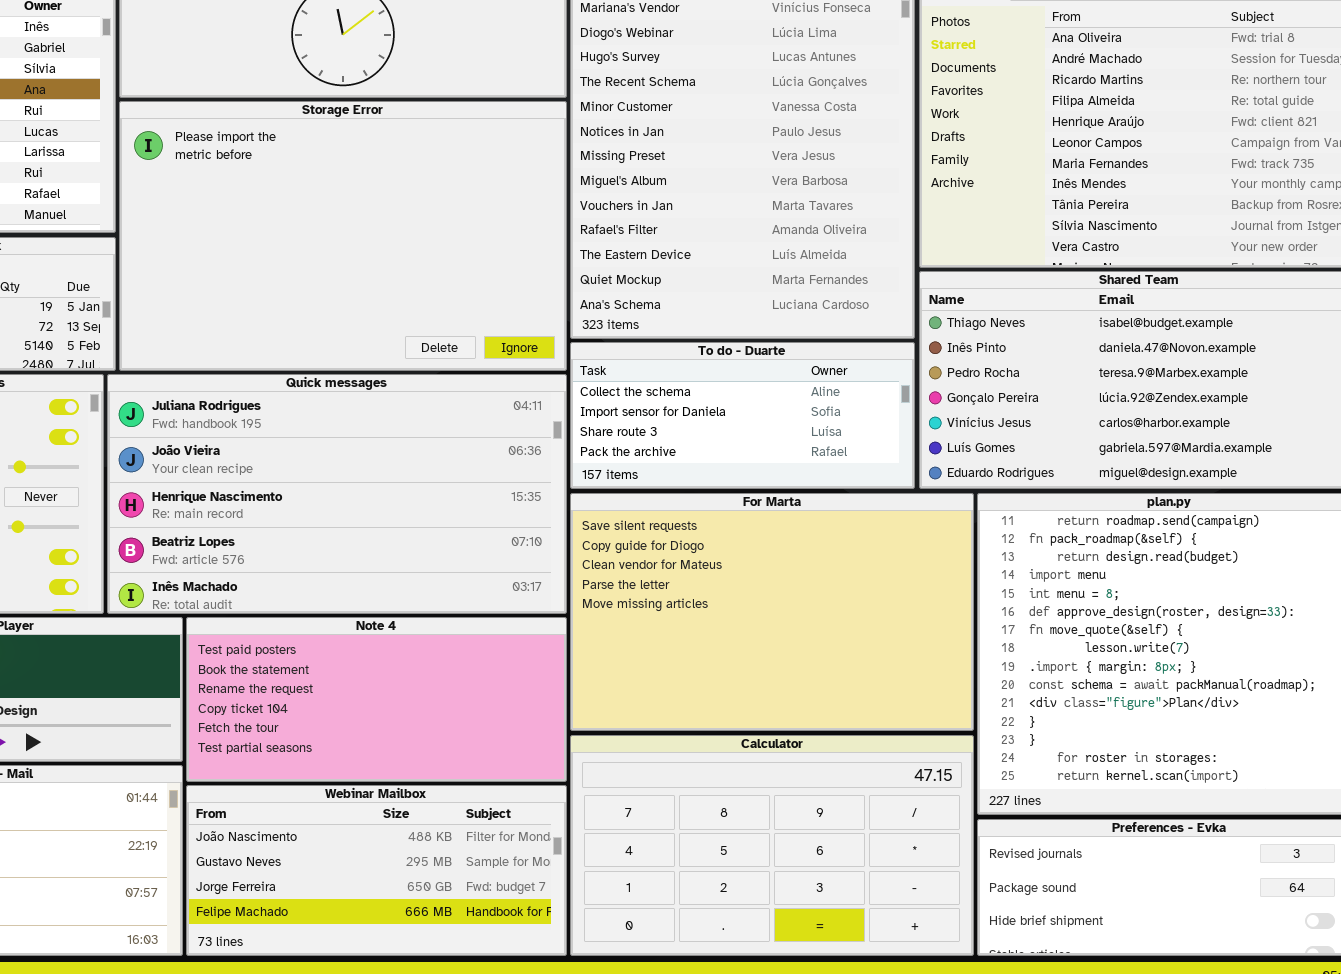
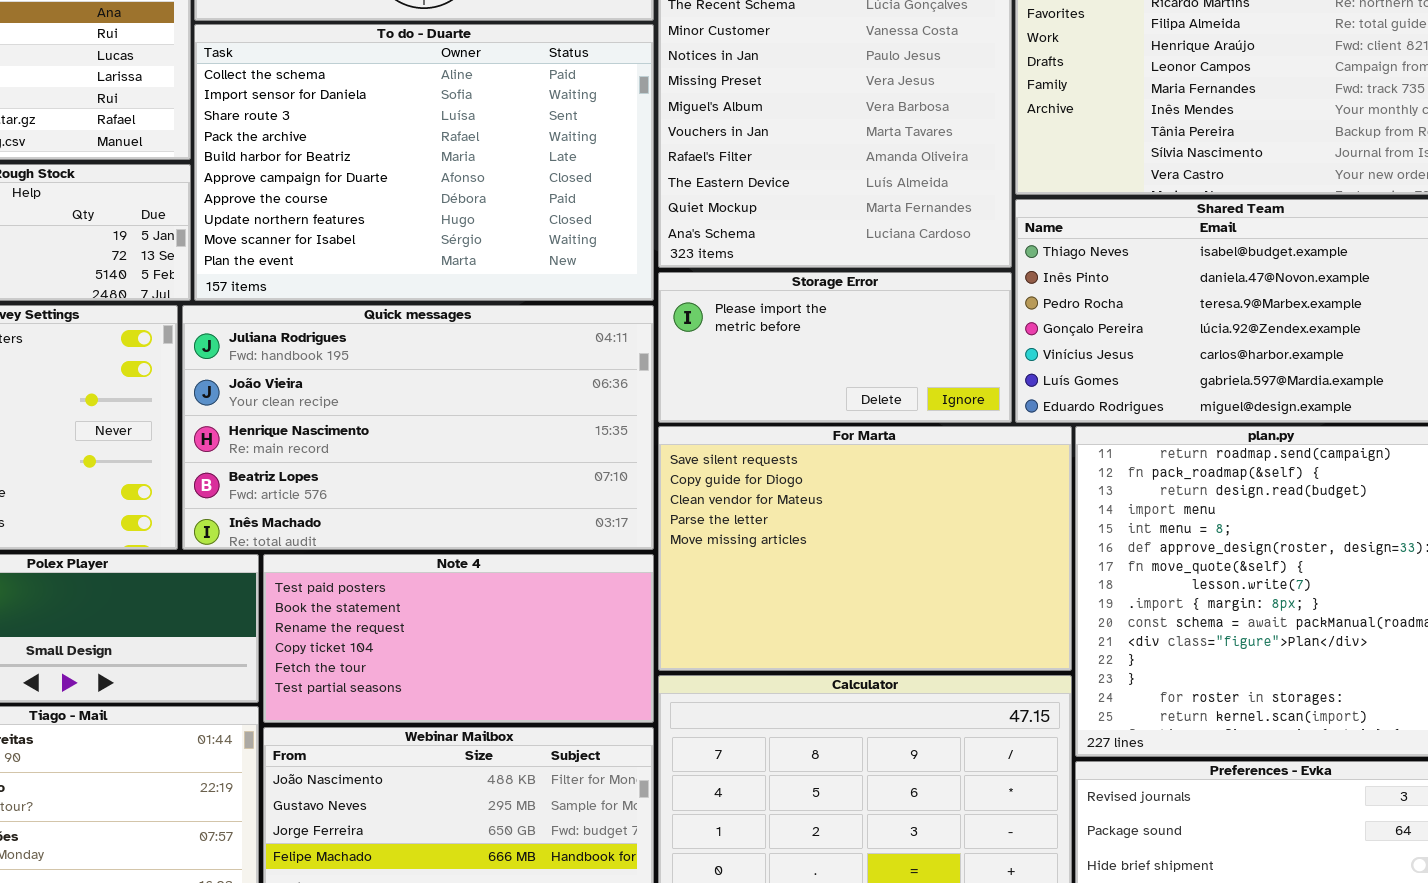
Storage Error: [119,101,567,371] -> [658,272,1012,423], moved, resized
To do - Duarte: [570,342,915,489] -> [194,24,654,301], moved, resized

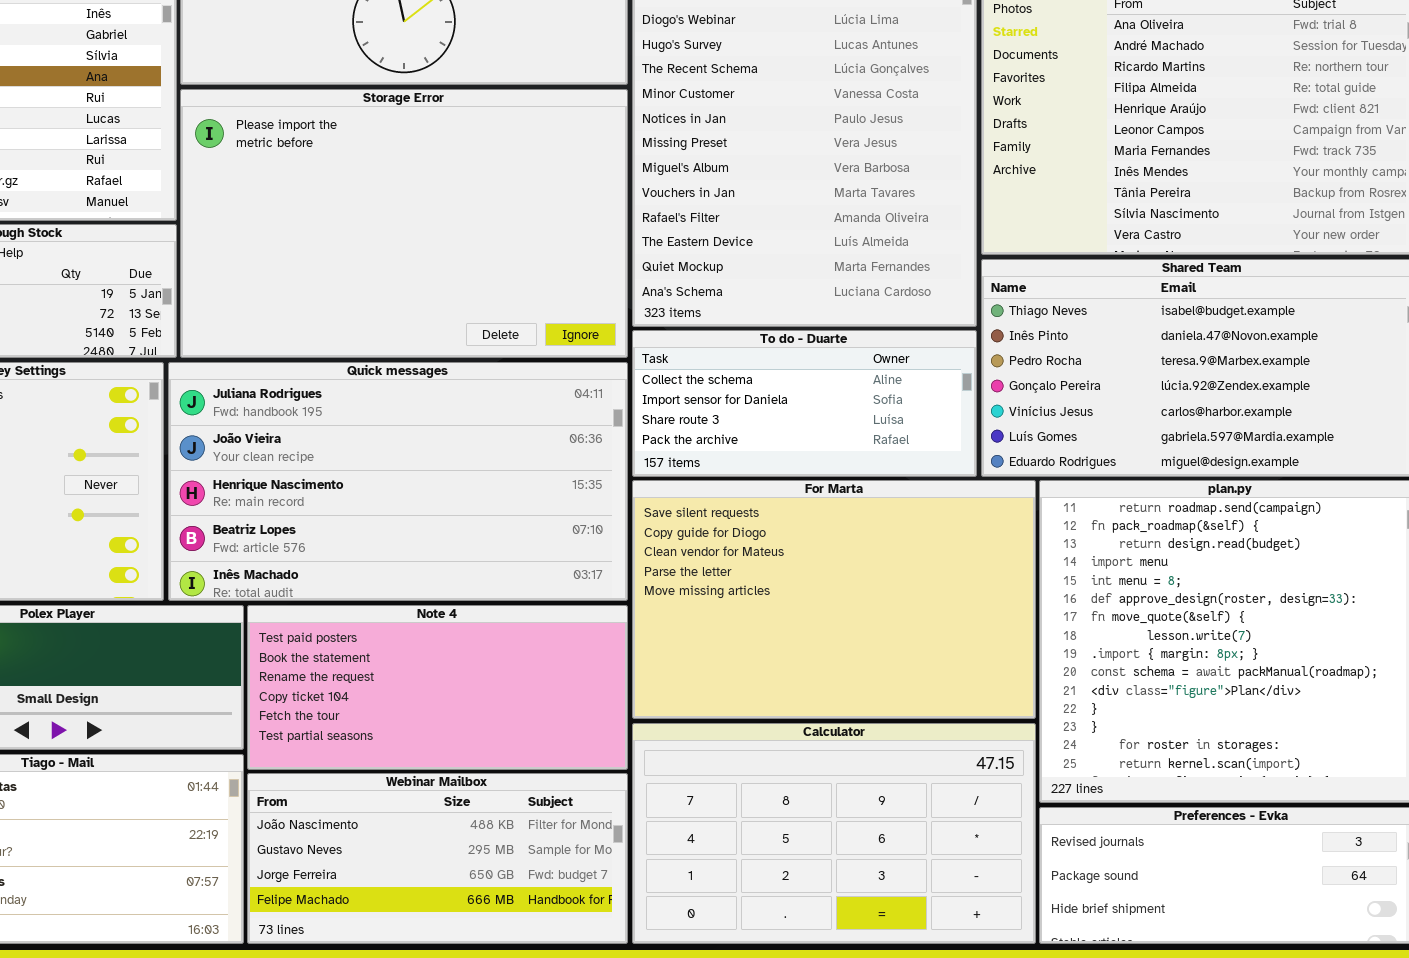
To do - Duarte: [194,24,654,301] -> [632,330,977,477], moved, resized
Storage Error: [658,272,1012,423] -> [180,89,628,358], moved, resized

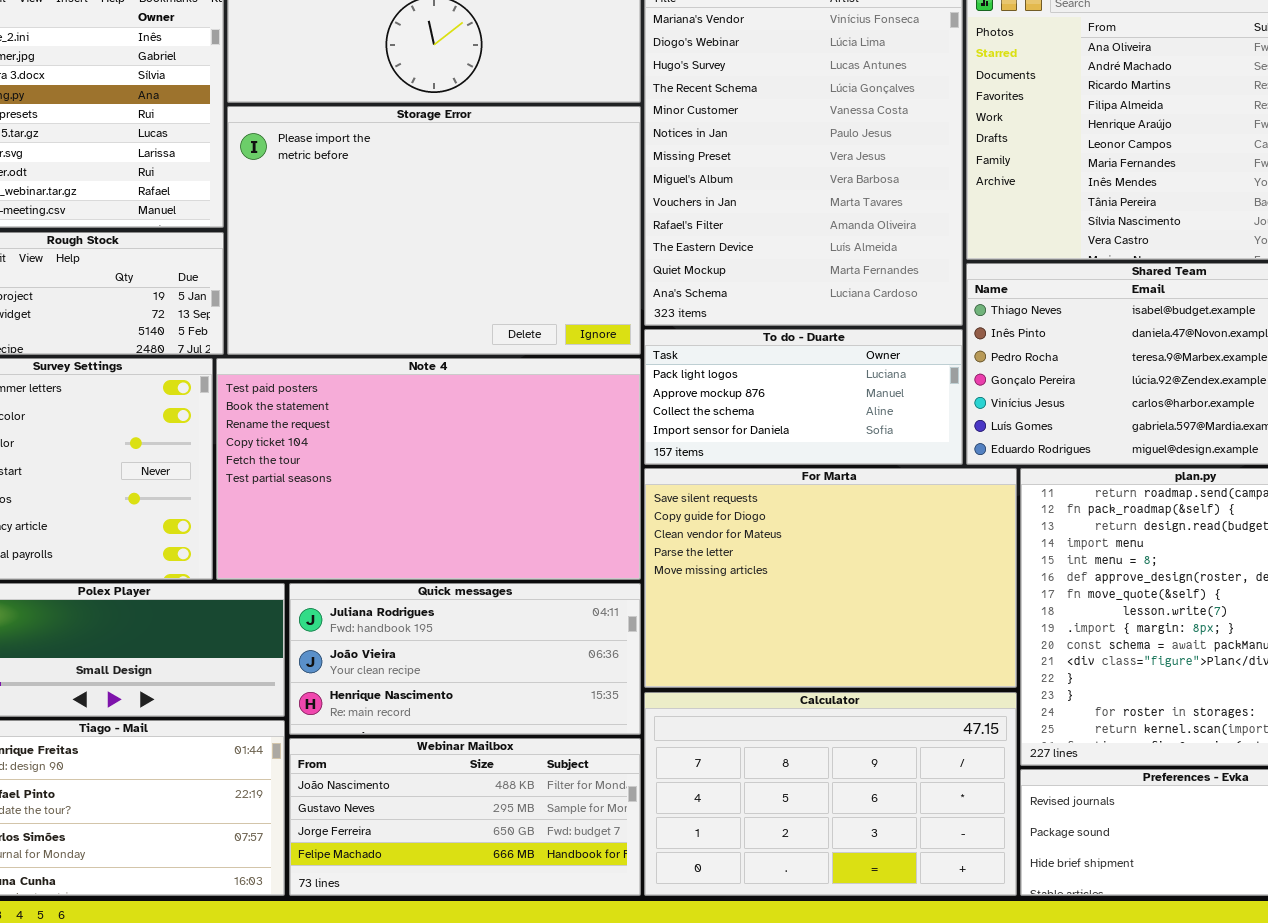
To do - Duarte: [632,330,977,477] -> [644,329,963,465], scrolled up 2 rows
Quick messages: [168,362,628,601] -> [289,583,641,735], moved, resized
Note 4: [247,605,628,770] -> [216,358,641,580], moved, resized

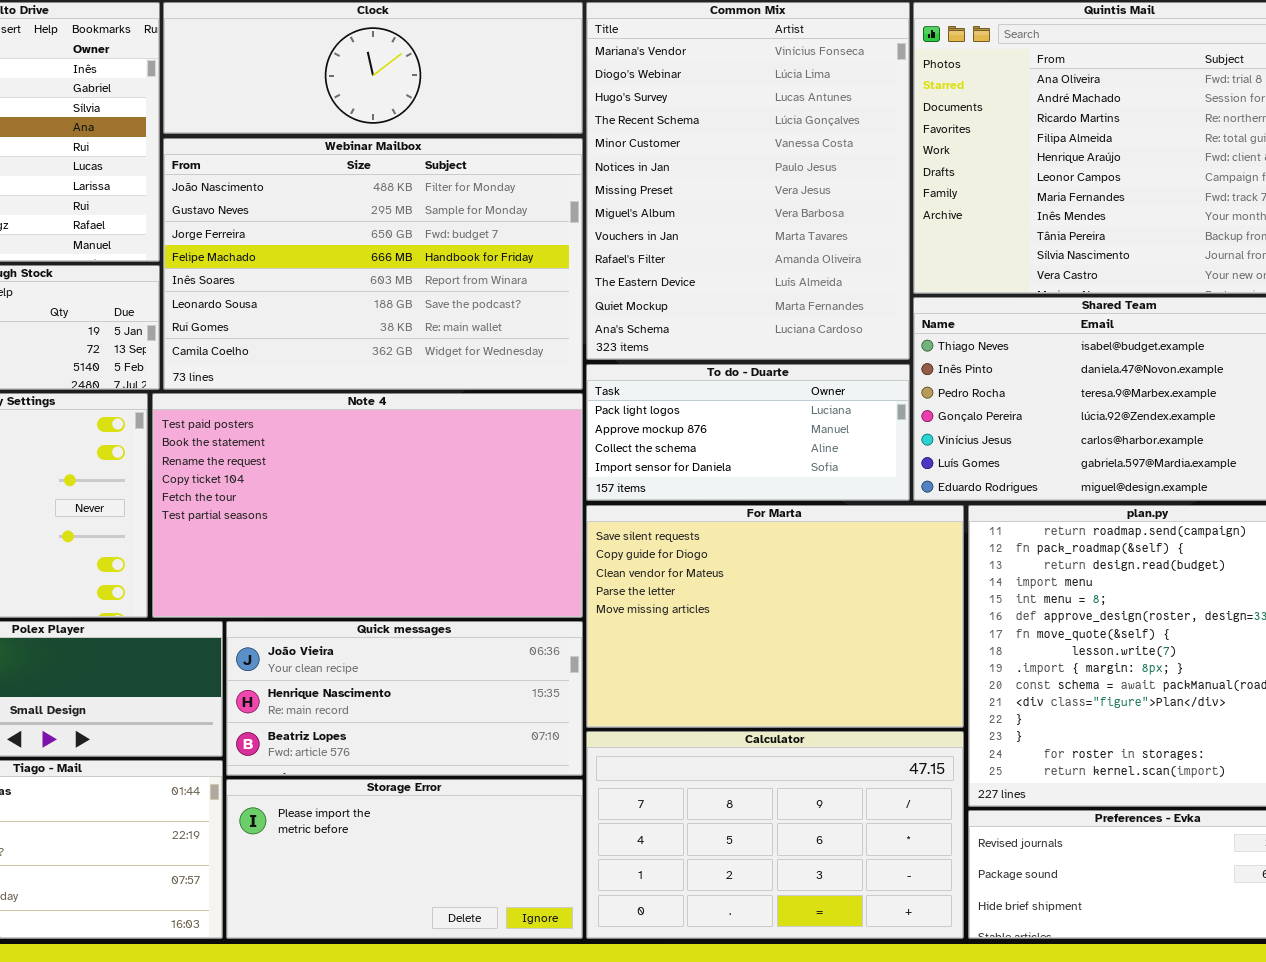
Storage Error: [227,106,641,355] -> [226,779,583,939], moved, resized
Quick messages: [289,583,641,735] -> [226,621,583,776], scrolled down 1 row
Webinar Mailbox: [289,738,641,896] -> [163,138,583,390], moved, resized

